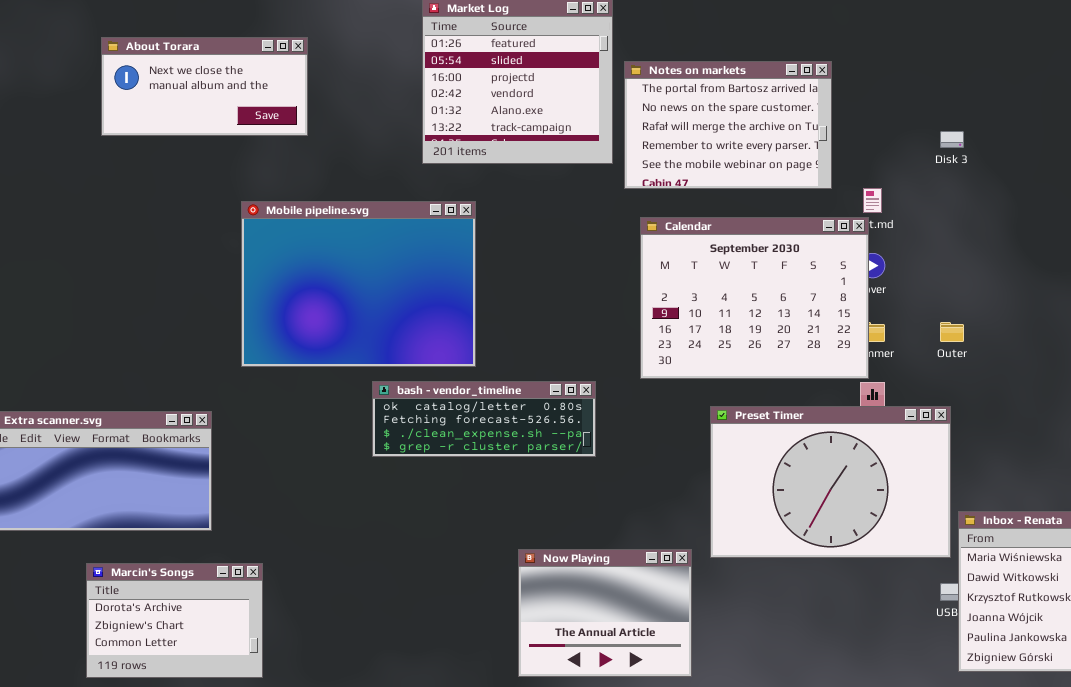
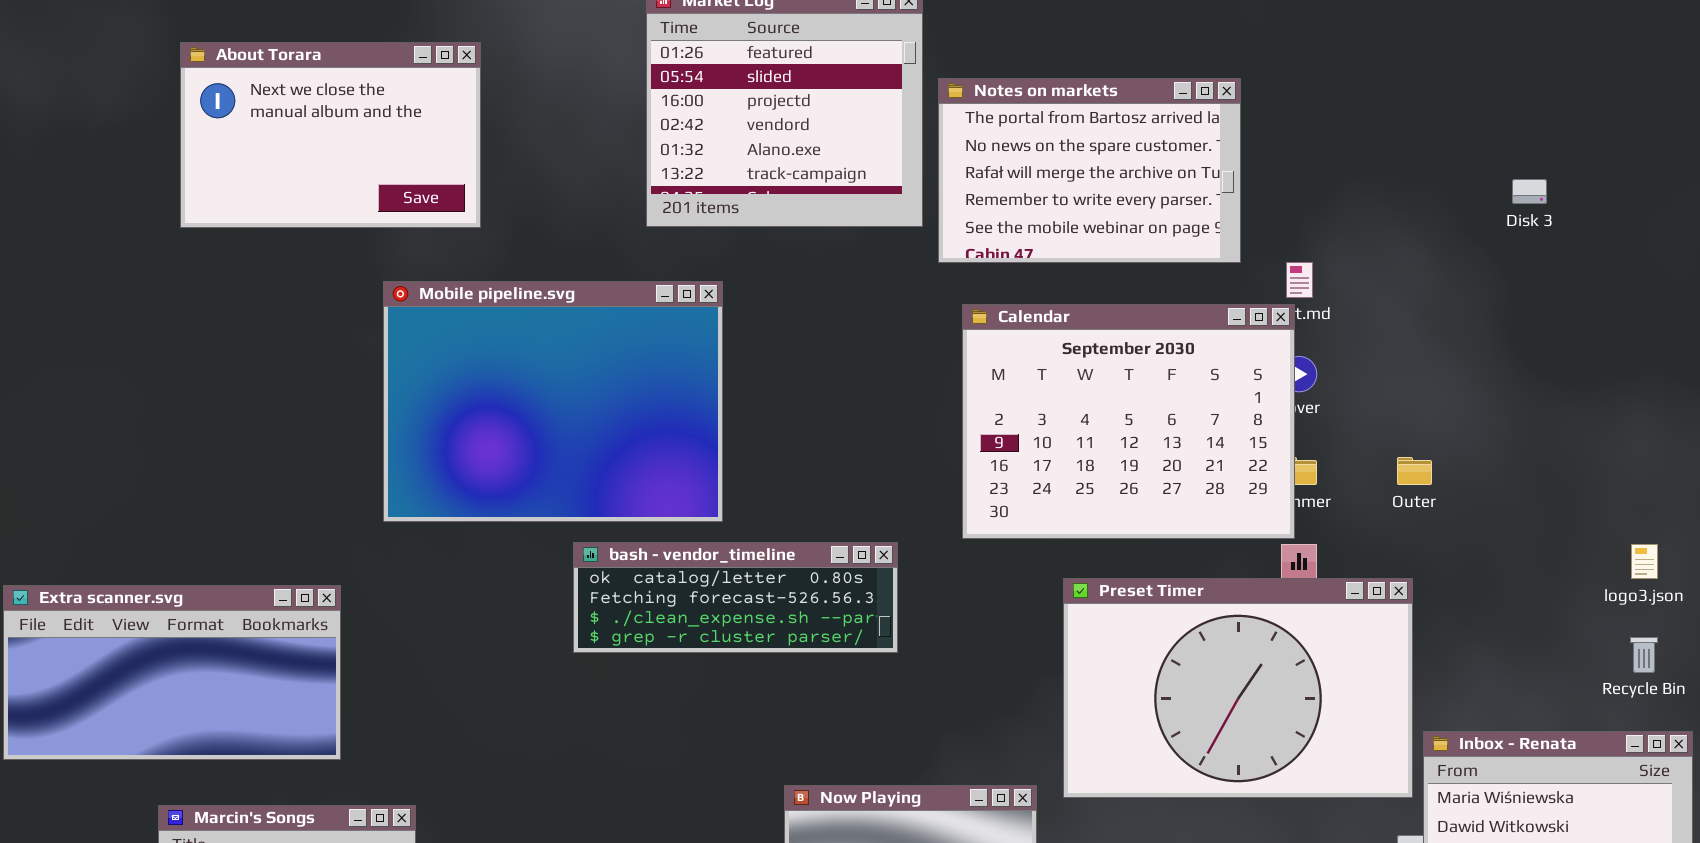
About Torara: [101,37,308,136] -> [180,42,481,228], resized
Disk 3: [940,131,964,148] -> [1512,179,1547,204], moved

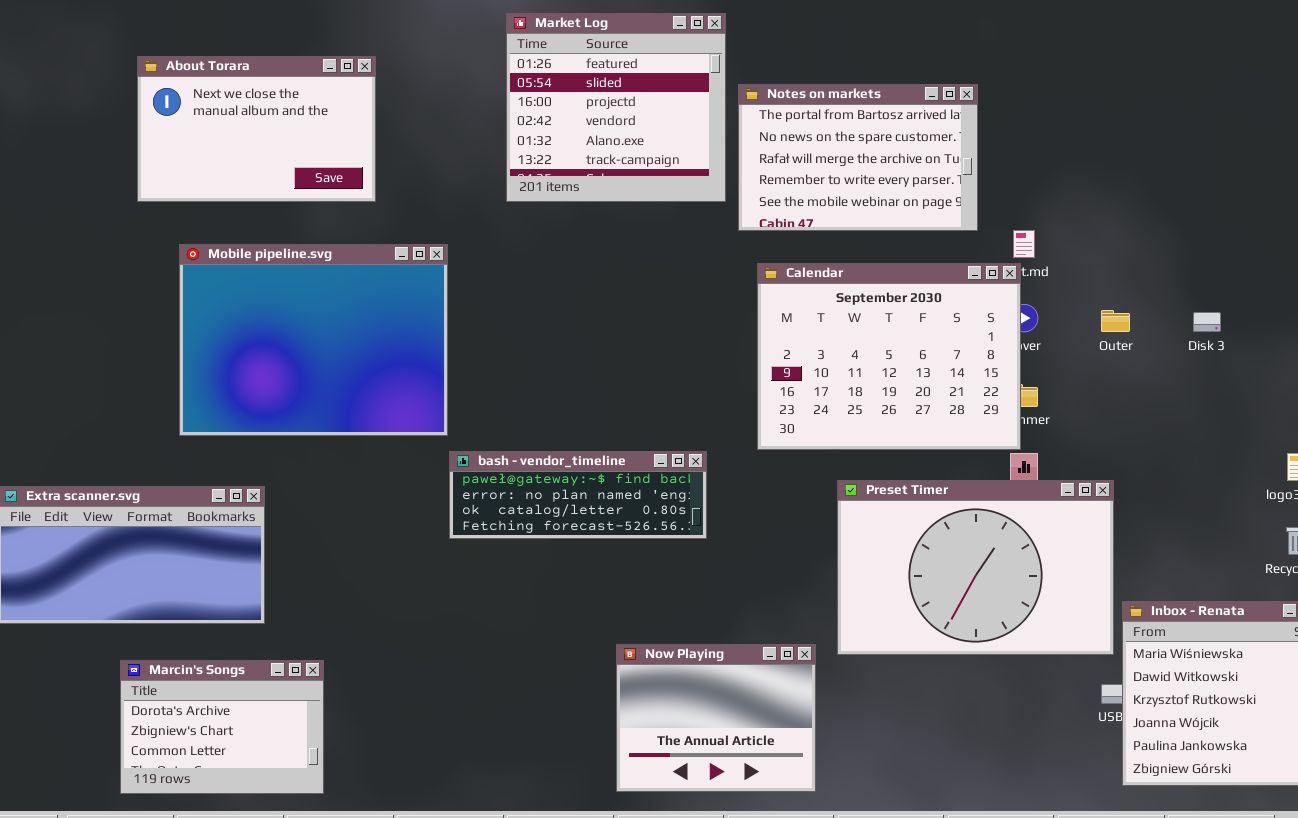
Disk 3: [1512,179,1547,204] -> [1193,312,1221,332], moved
Mobile pipeline.svg: [383,281,723,522] -> [179,244,448,436], moved
Outer: [1397,457,1432,485] -> [1101,310,1130,332], moved
bash - vendor_timeline: [573,542,898,653] -> [449,451,707,539], scrolled up 2 rows

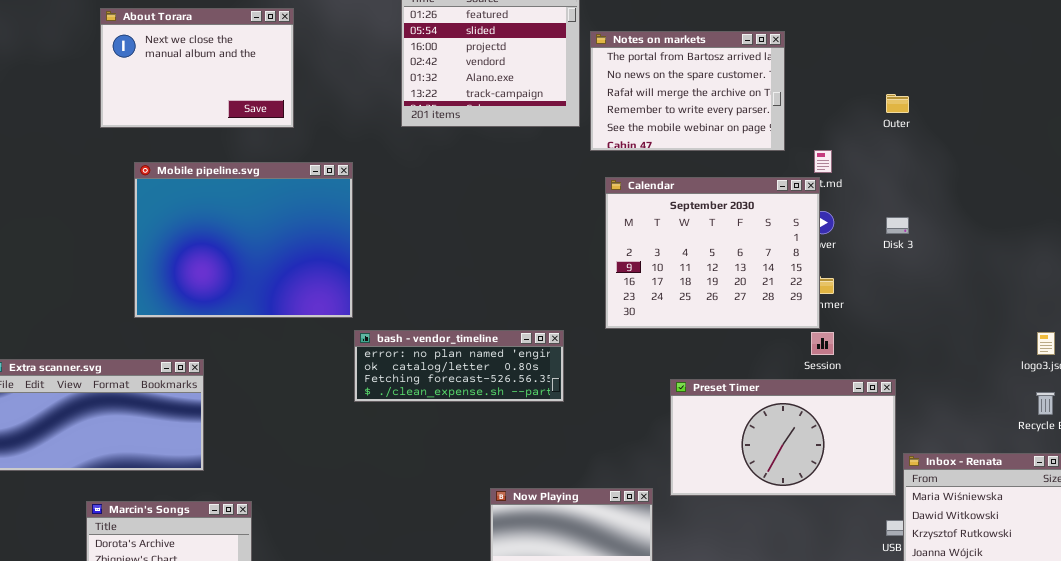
Outer: [1101,310,1130,332] -> [886,94,909,113], moved
Disk 3: [1193,312,1221,332] -> [886,217,909,234], moved
bash - vendor_timeline: [449,451,707,539] -> [354,330,564,402], scrolled down 1 row
Preset Timer: [837,480,1114,655] -> [670,379,896,496], resized

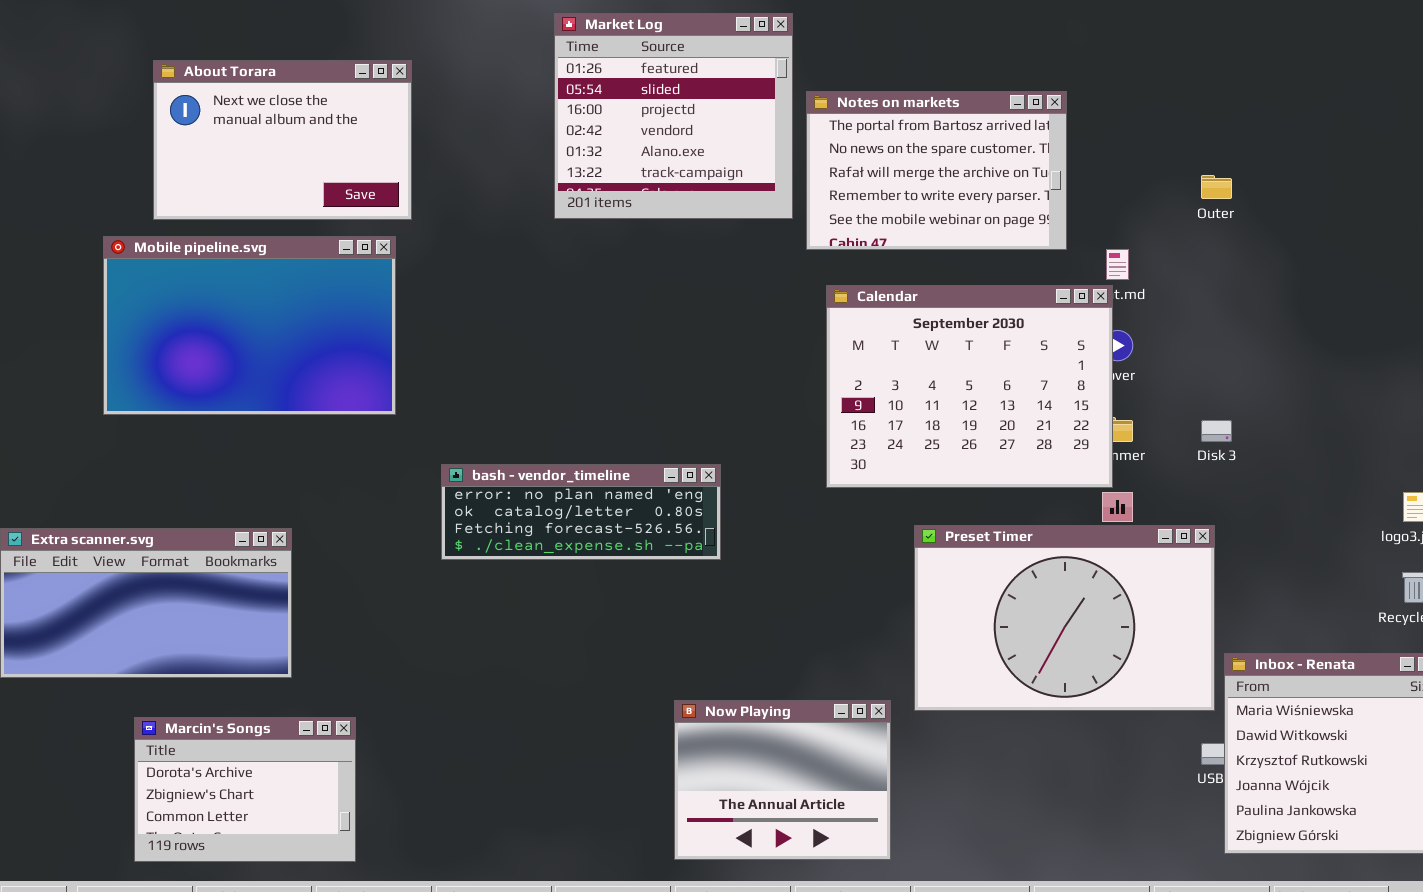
Mobile pipeline.svg: [134,162,353,318] -> [103,236,396,415], moved, resized
Disk 3: [886,217,909,234] -> [1201,420,1232,442], moved
bash - vendor_timeline: [354,330,564,402] -> [441,464,721,560], moved
Preset Timer: [670,379,896,496] -> [914,525,1215,711], resized

